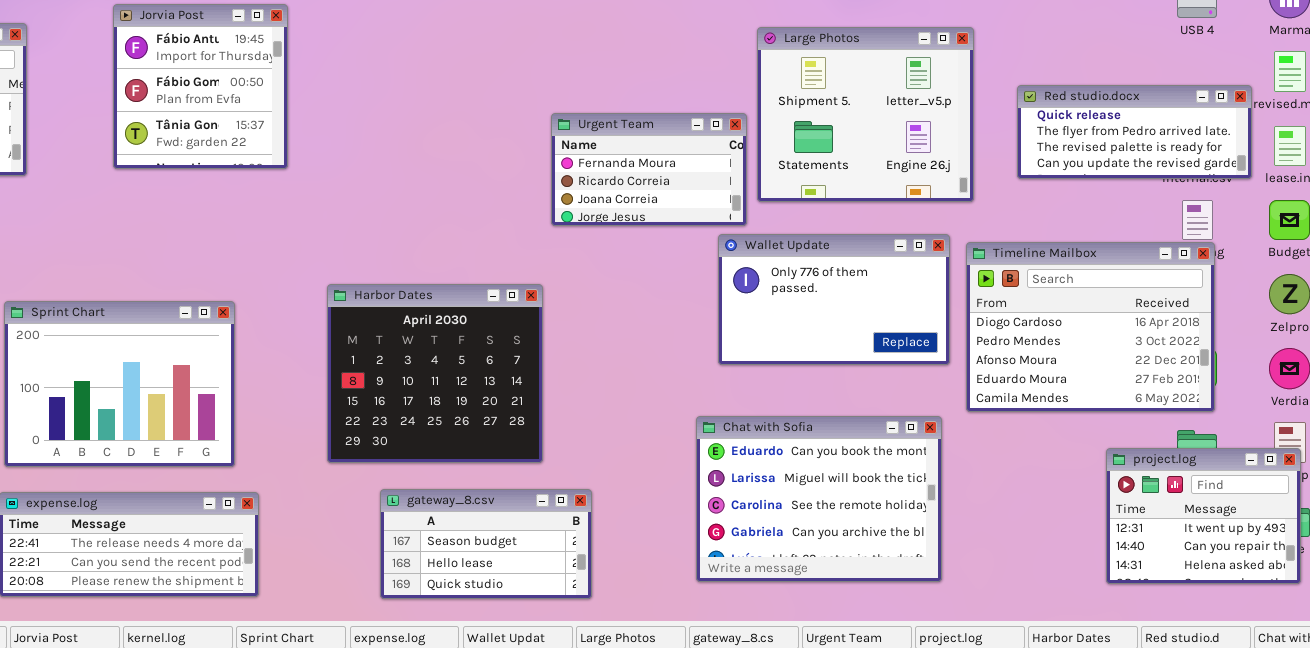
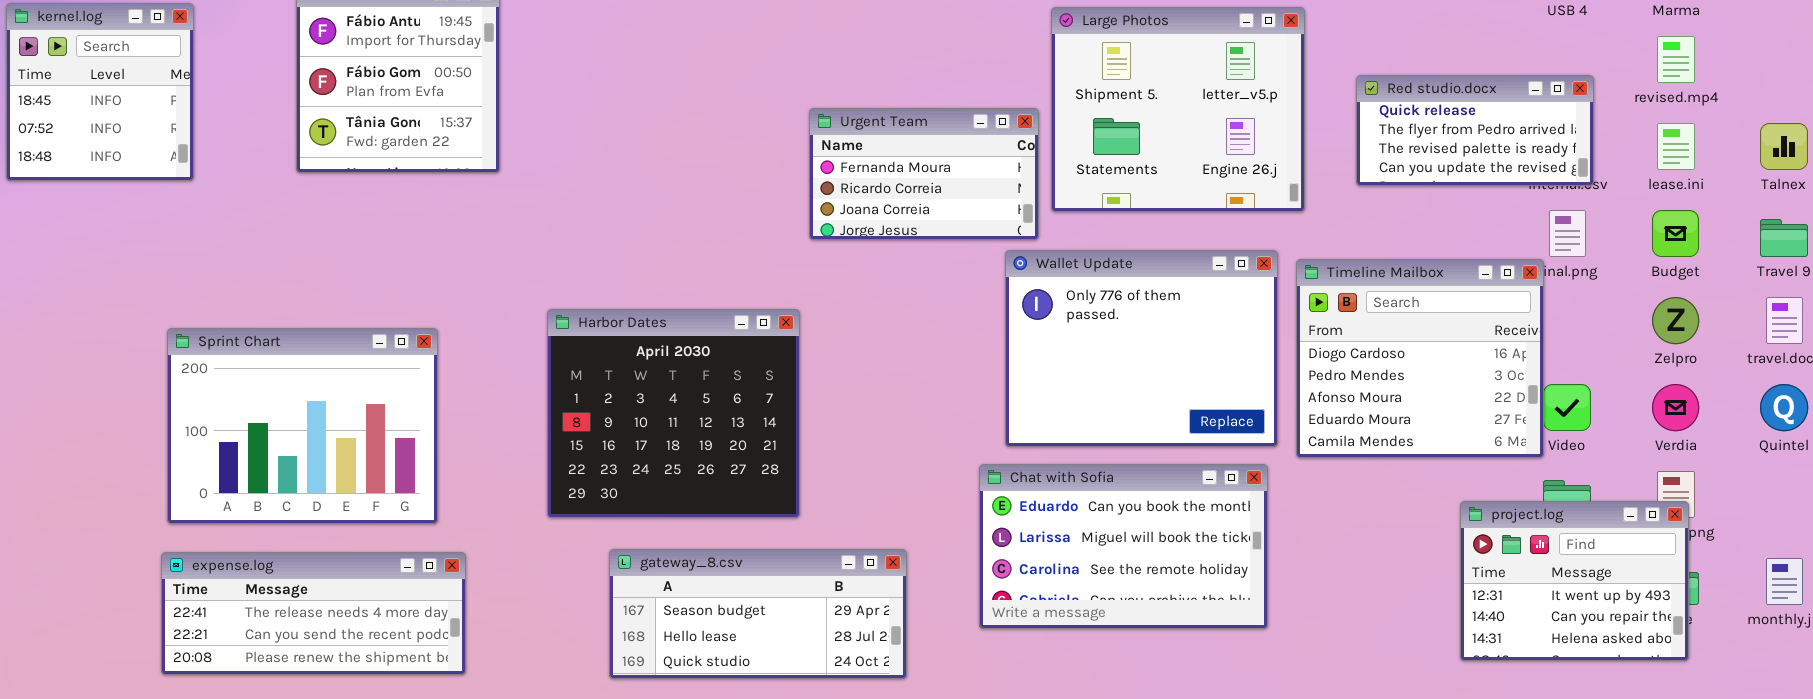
Red studio.docx: [1017,85,1252,179] -> [1356,75,1594,186], resized
Wallet Update: [718,234,950,365] -> [1005,250,1278,447], resized
Timeline Mailbox: [966,242,1215,412] -> [1296,259,1544,458], resized
Chat with Sofia: [696,416,942,582] -> [979,464,1268,629], resized
gateway_8.csv: [380,489,592,599] -> [609,549,907,679], resized

